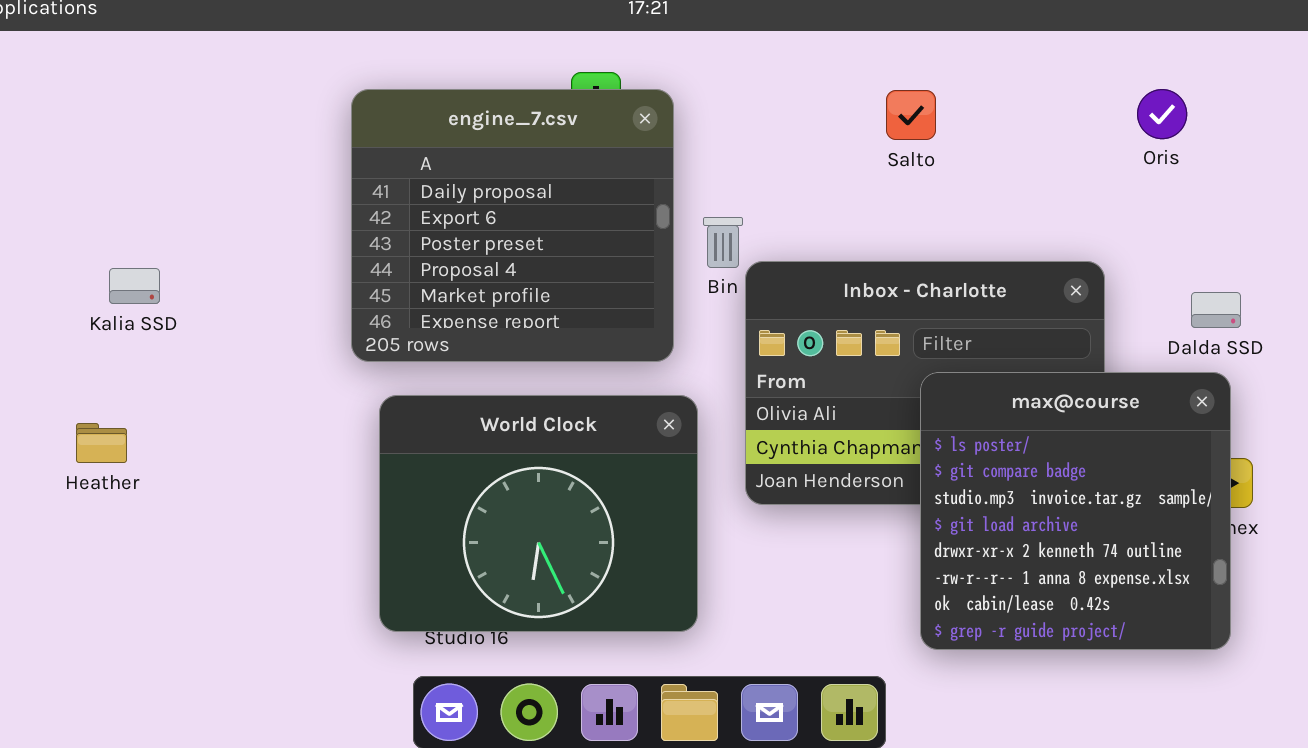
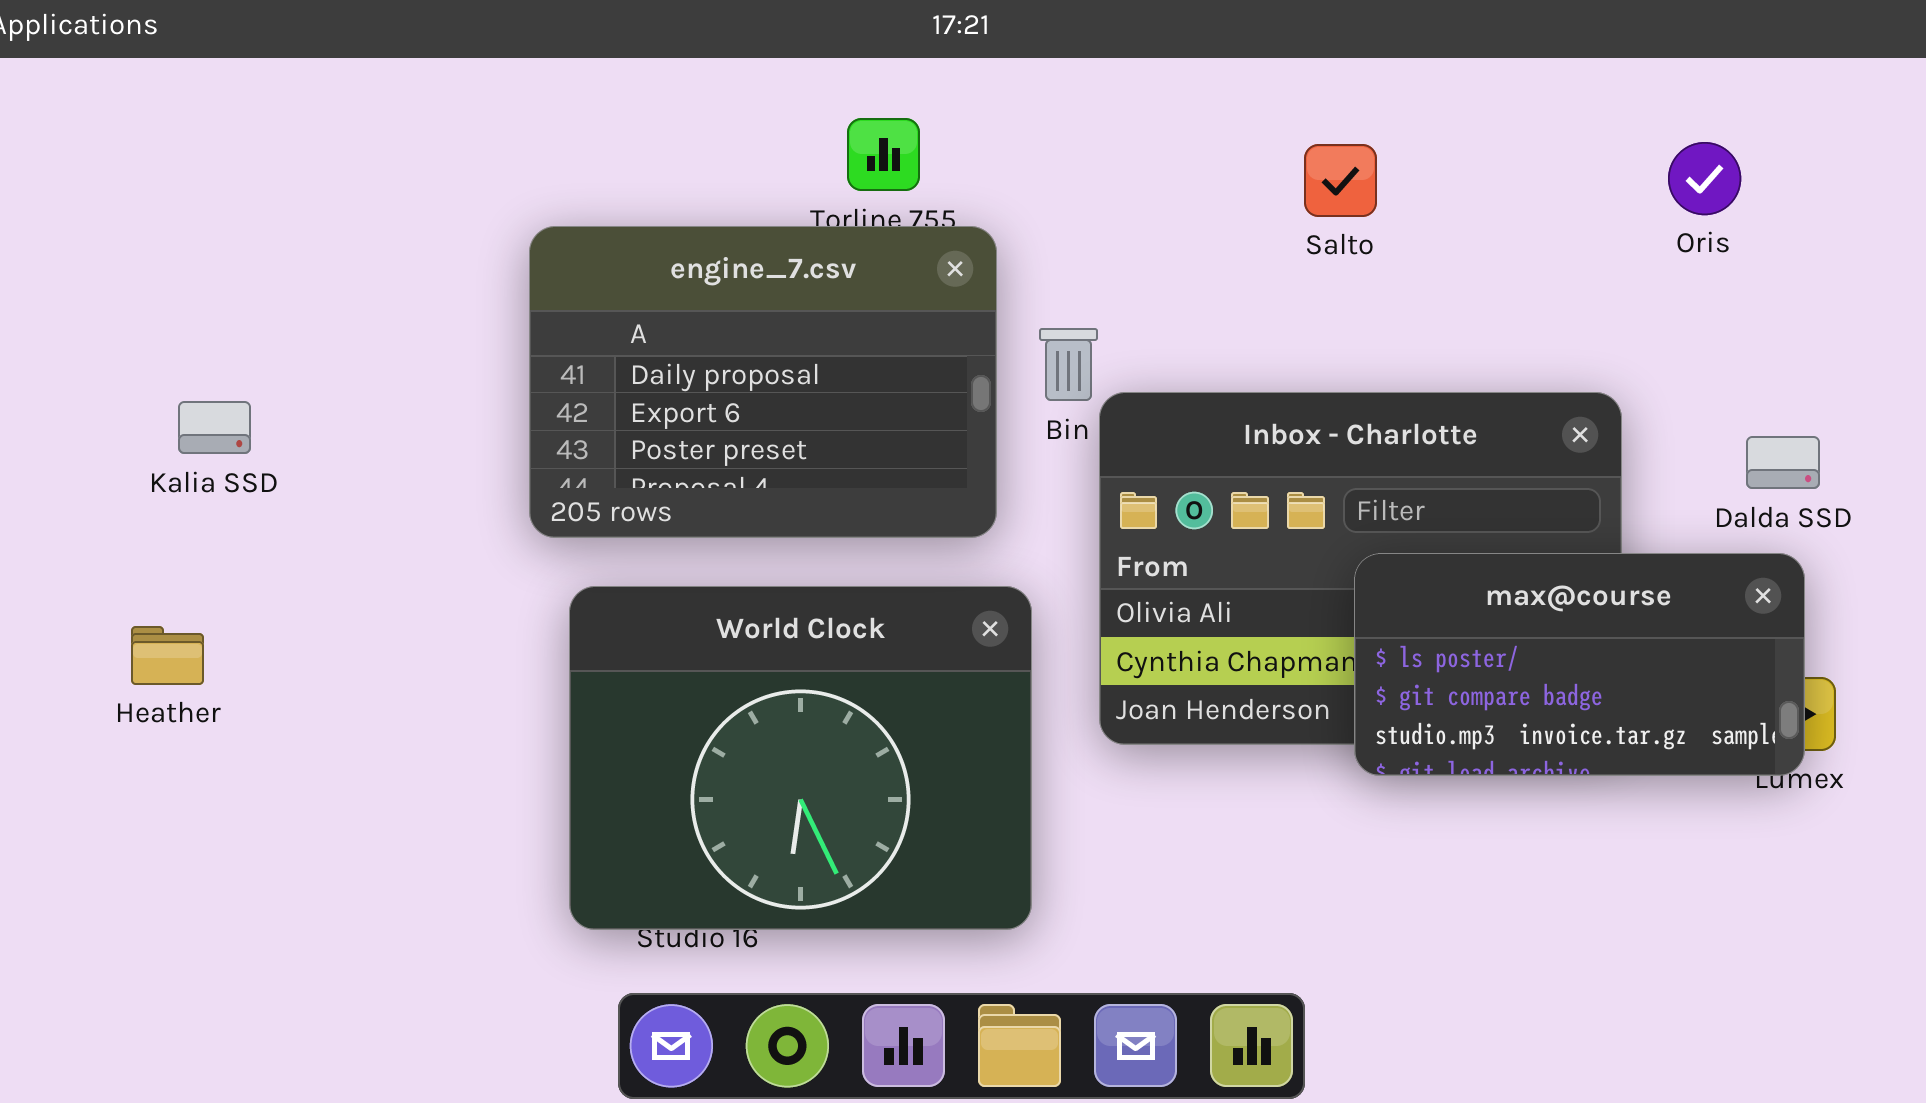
engine_7.csv: [351,89,674,362] -> [529,226,997,538], resized
max@course: [920,372,1231,650] -> [1354,553,1805,776], resized

